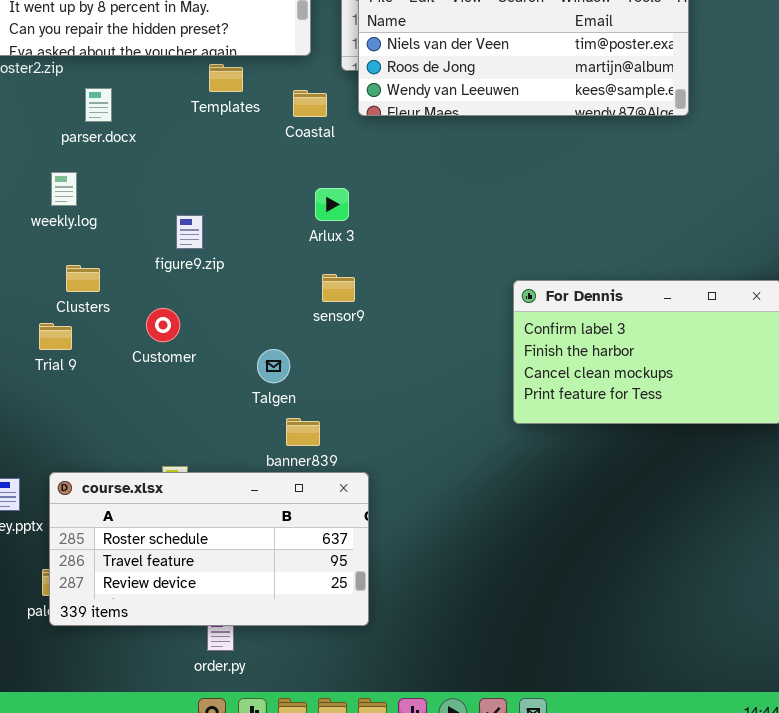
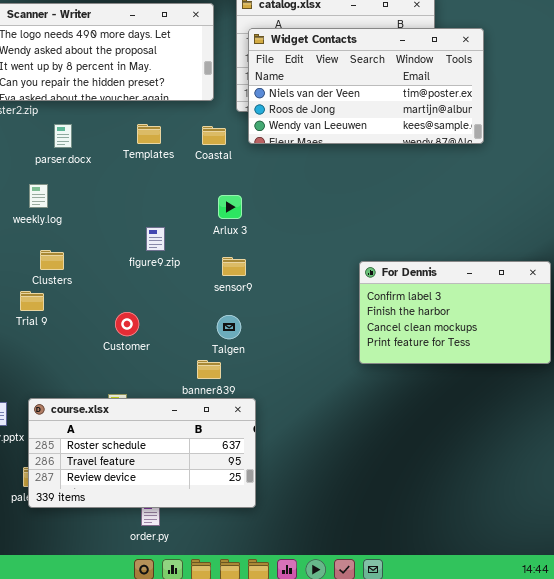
Templates: [209,64,243,92] -> [137,124,161,144], moved
figure9.zip: [176,215,203,249] -> [146,227,165,251], moved
Customer: [146,308,180,342] -> [115,312,139,336], moved
Talgen: [257,349,290,383] -> [217,315,241,339], moved

